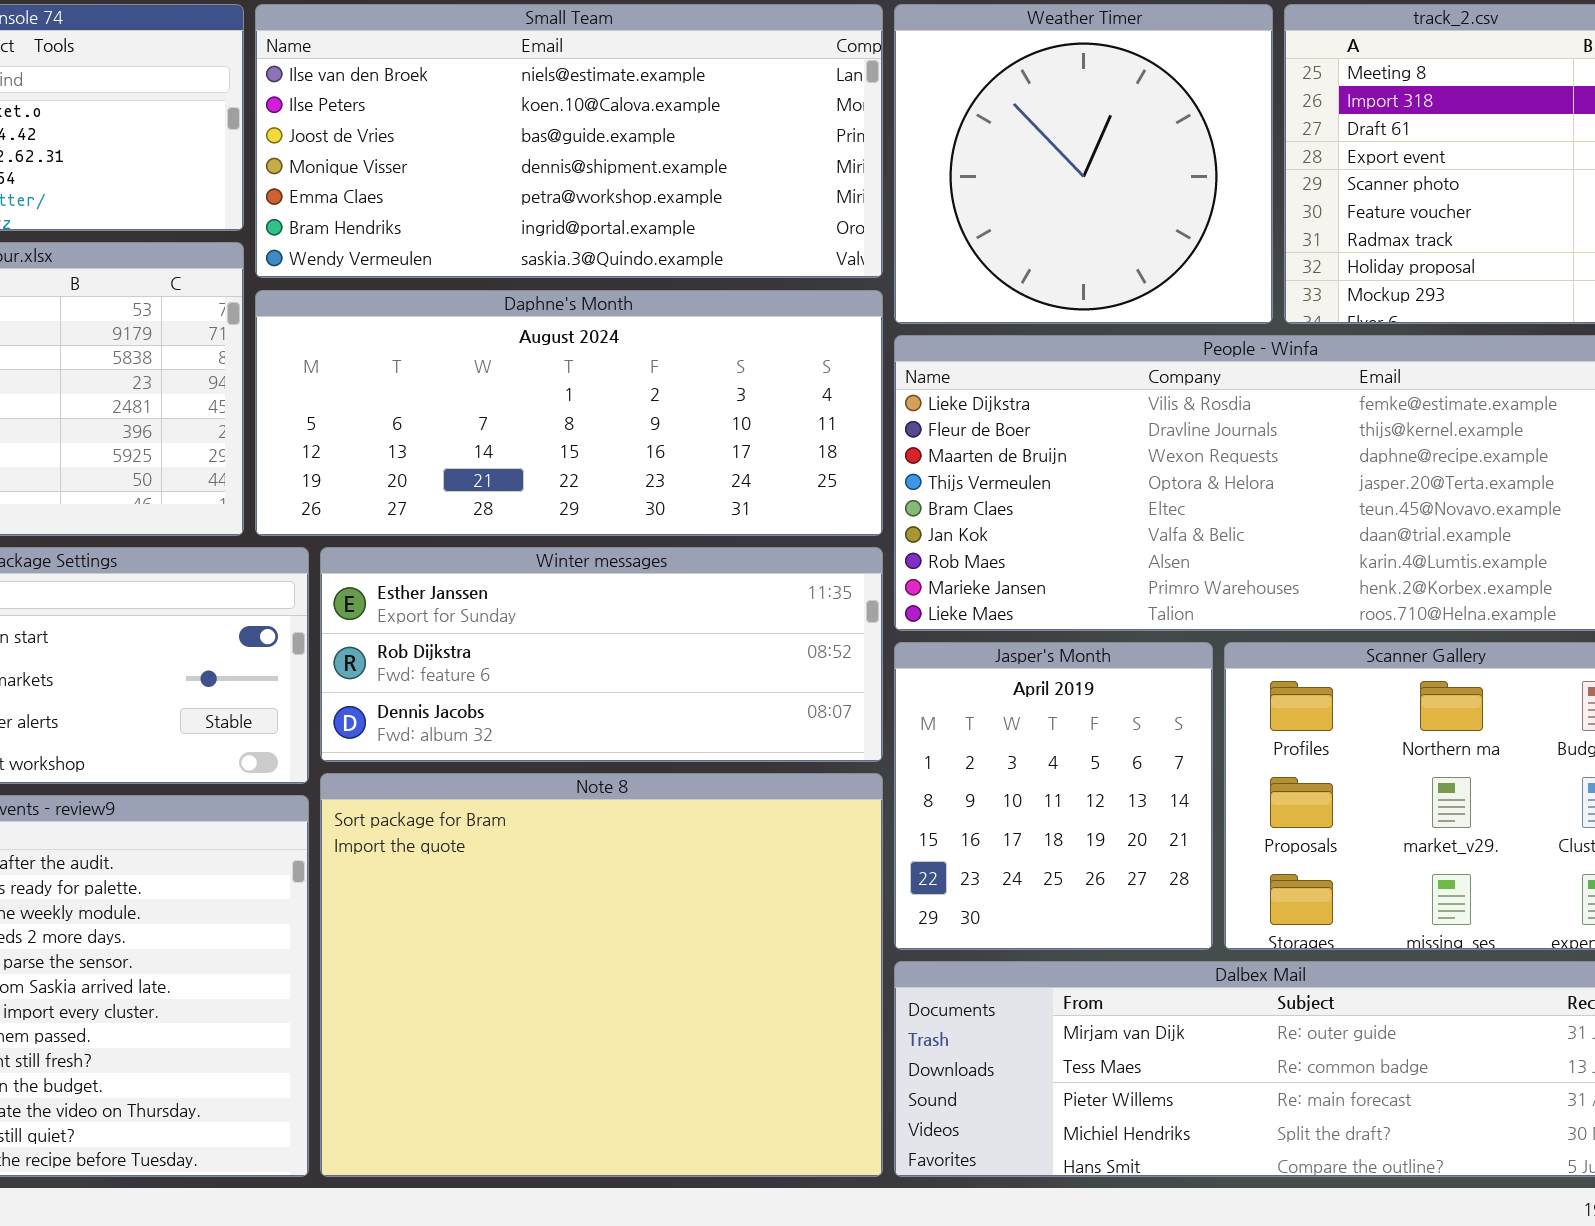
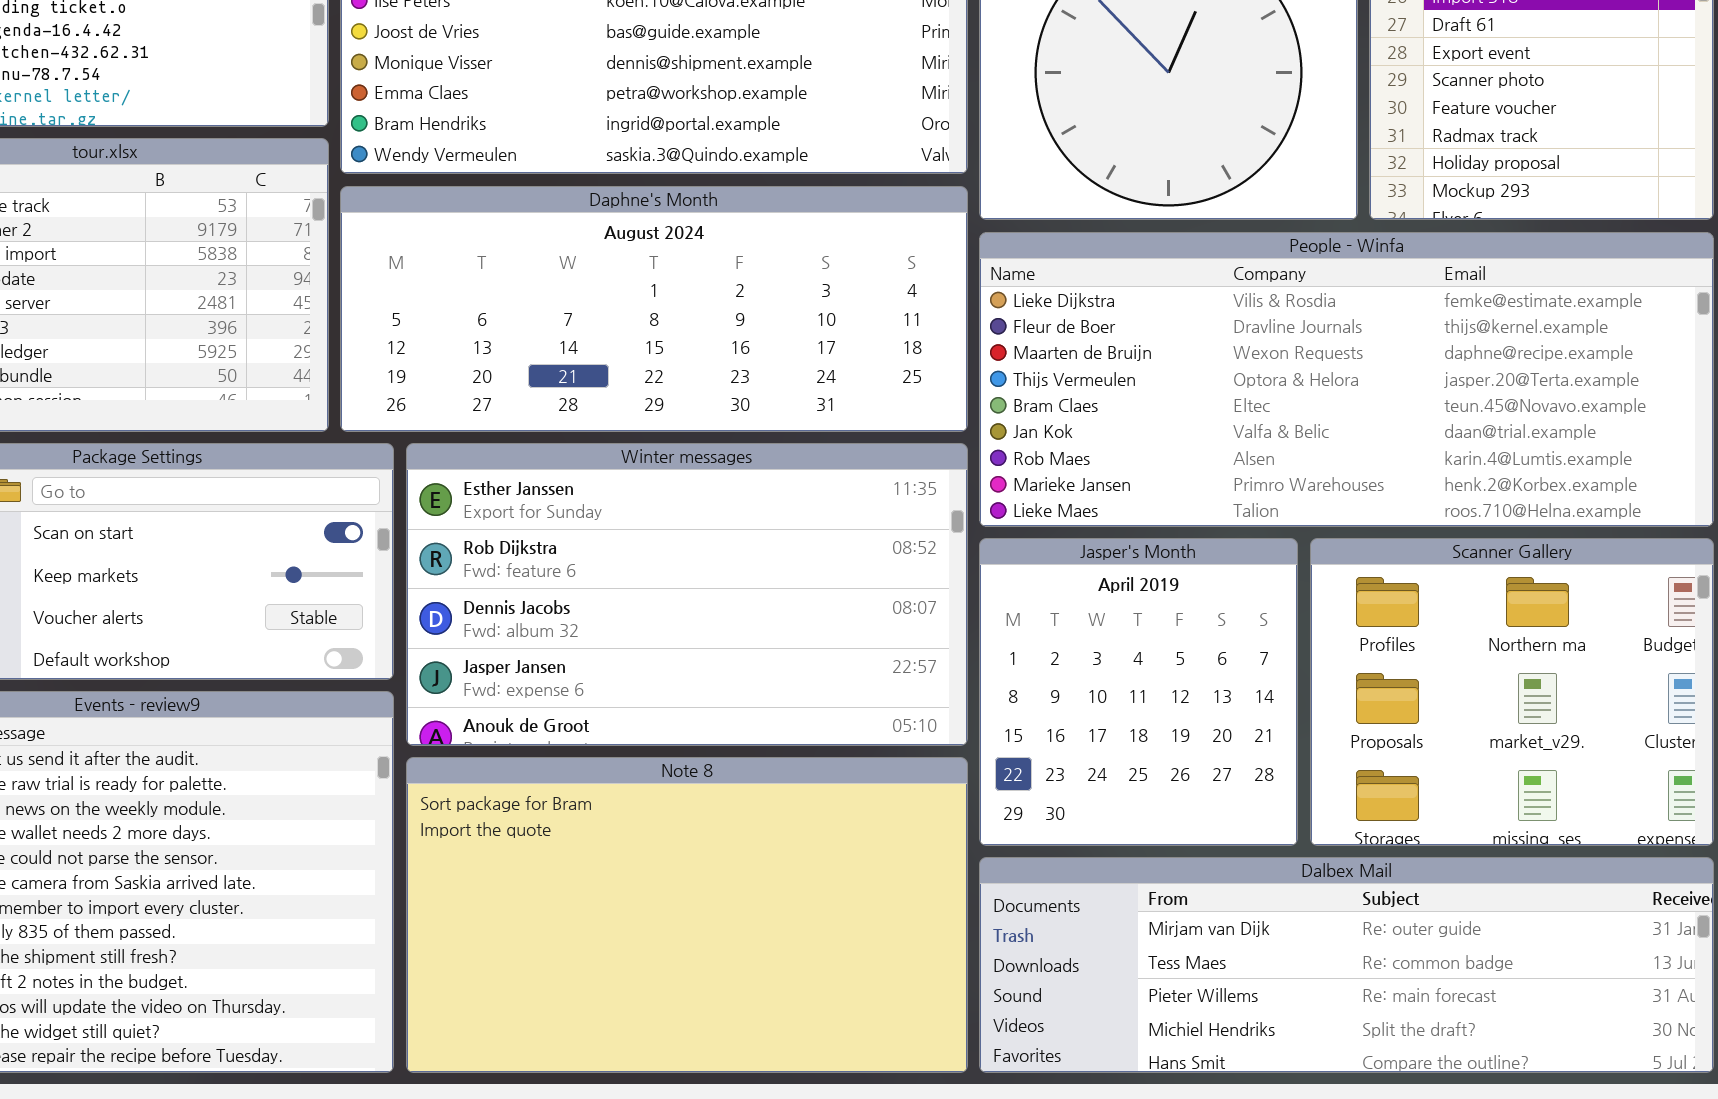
Winter messages: [320,547,883,762] -> [406,443,968,746], resized
Note 8: [320,773,883,1177] -> [406,757,968,1073], resized

